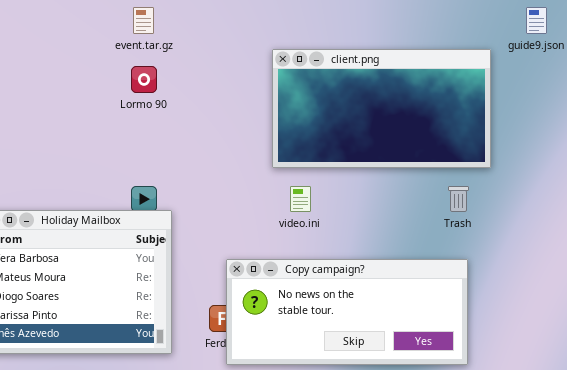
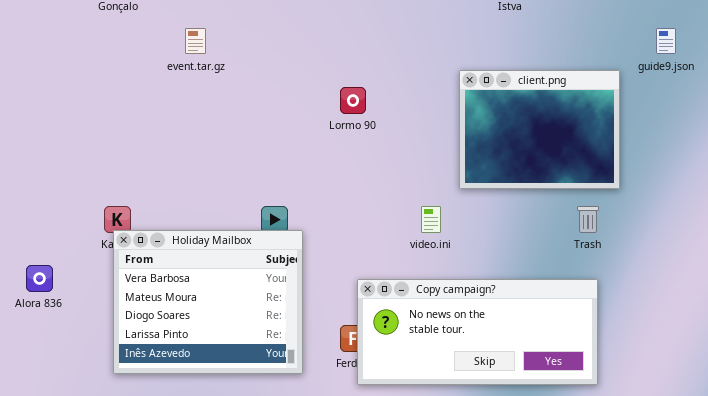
event.tar.gz: [133,7,154,34] -> [185,28,206,54], moved
client.png: [272,49,491,168] -> [459,70,620,189], resized
Lormo 90: [131,66,157,93] -> [340,87,366,114], moved

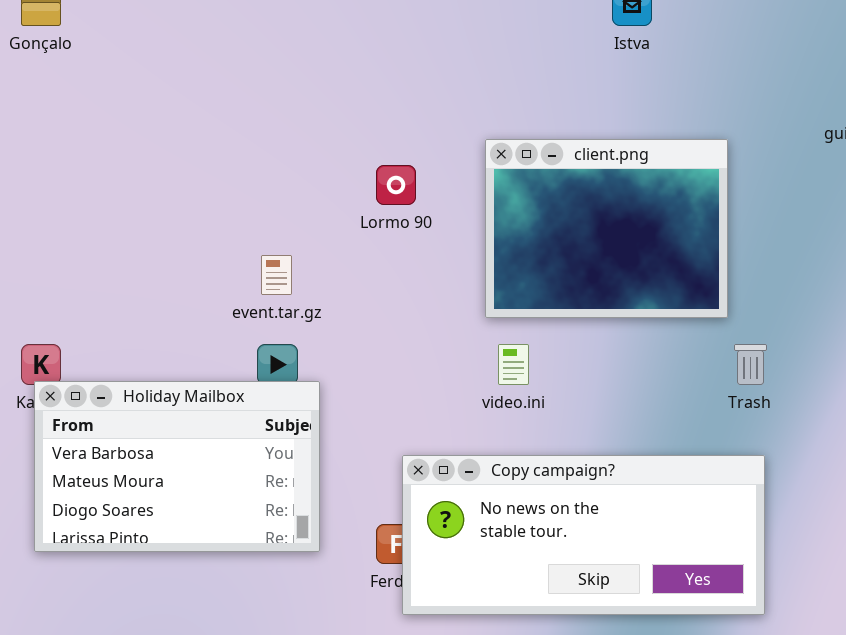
event.tar.gz: [185,28,206,54] -> [261,255,292,295], moved
client.png: [459,70,620,189] -> [485,139,728,318], moved
Holiday Mailbox: [113,230,303,374] -> [34,381,320,552], resized

